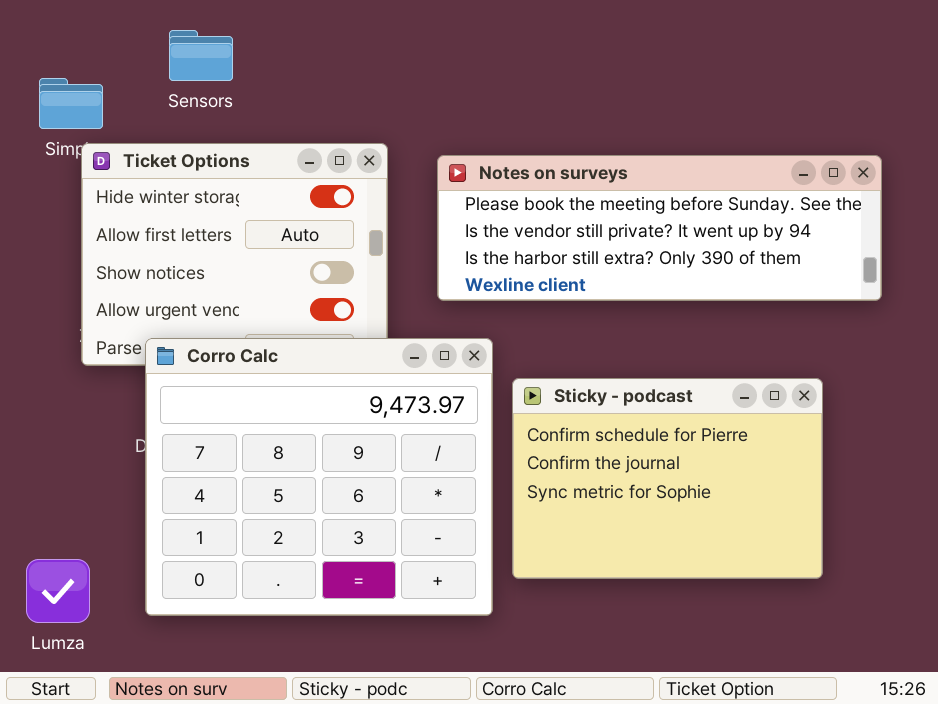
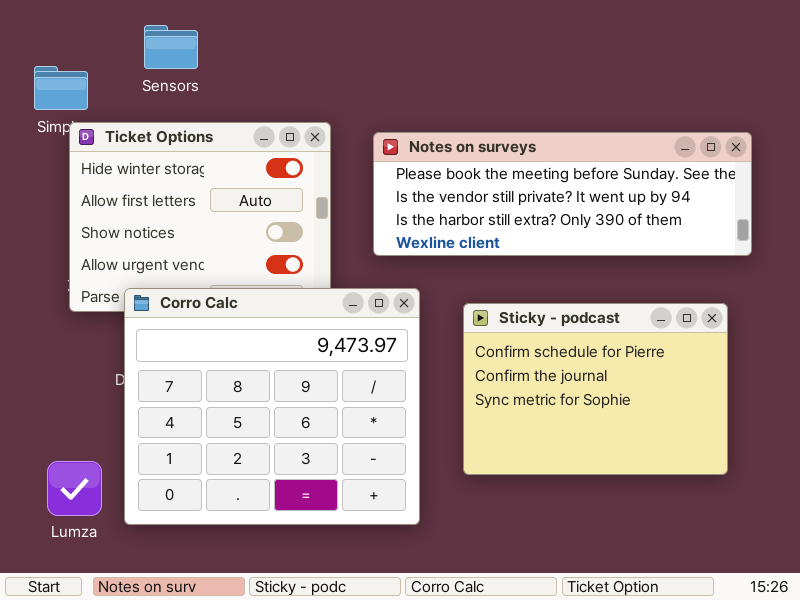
Sticky - podcast: [512,378,823,579] -> [463,303,728,475], moved
Lumza: [26,559,90,623] -> [47,461,102,516], moved

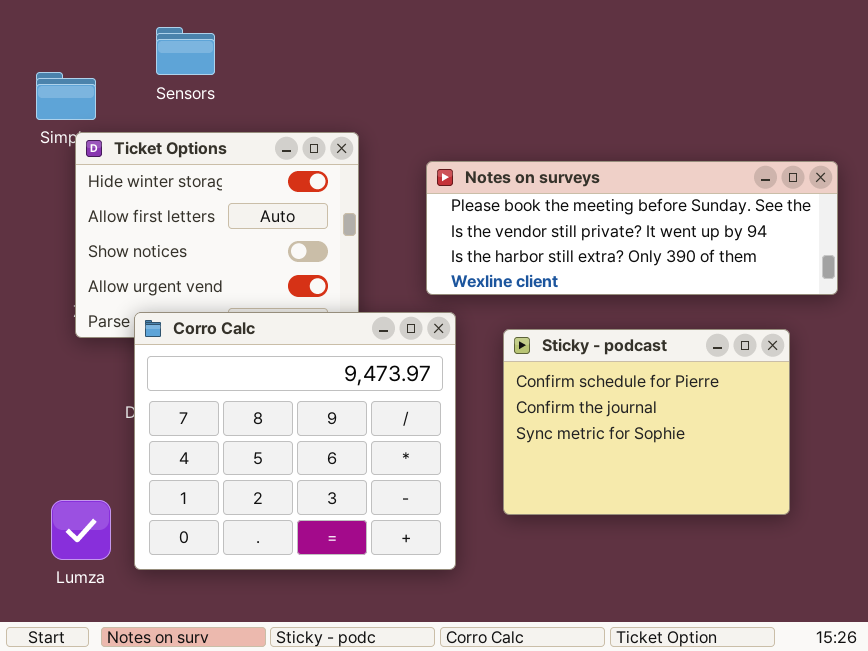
Notes on surveys: [373,132,752,256] -> [426,161,838,295], moved

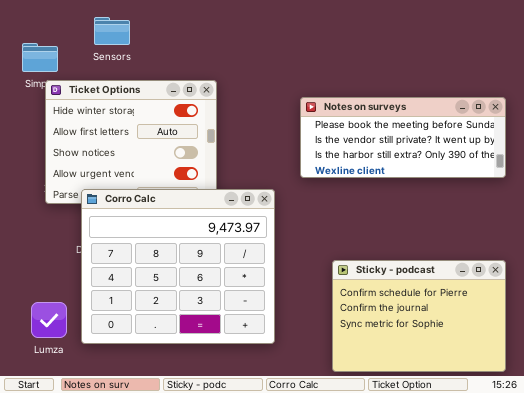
Notes on surveys: [426,161,838,295] -> [300,97,506,178], resized
Sticky - podcast: [503,329,790,515] -> [332,260,506,372], moved

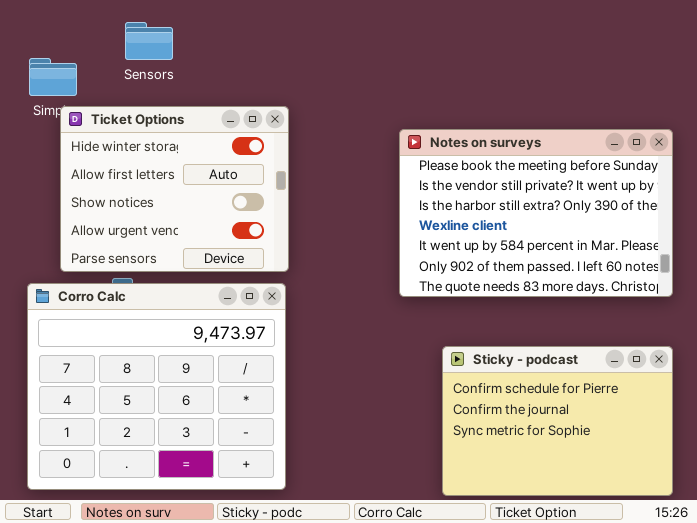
Notes on surveys: [300,97,506,178] -> [399,129,673,297], resized
Corro Calc: [81,189,275,344] -> [27,283,286,490], moved

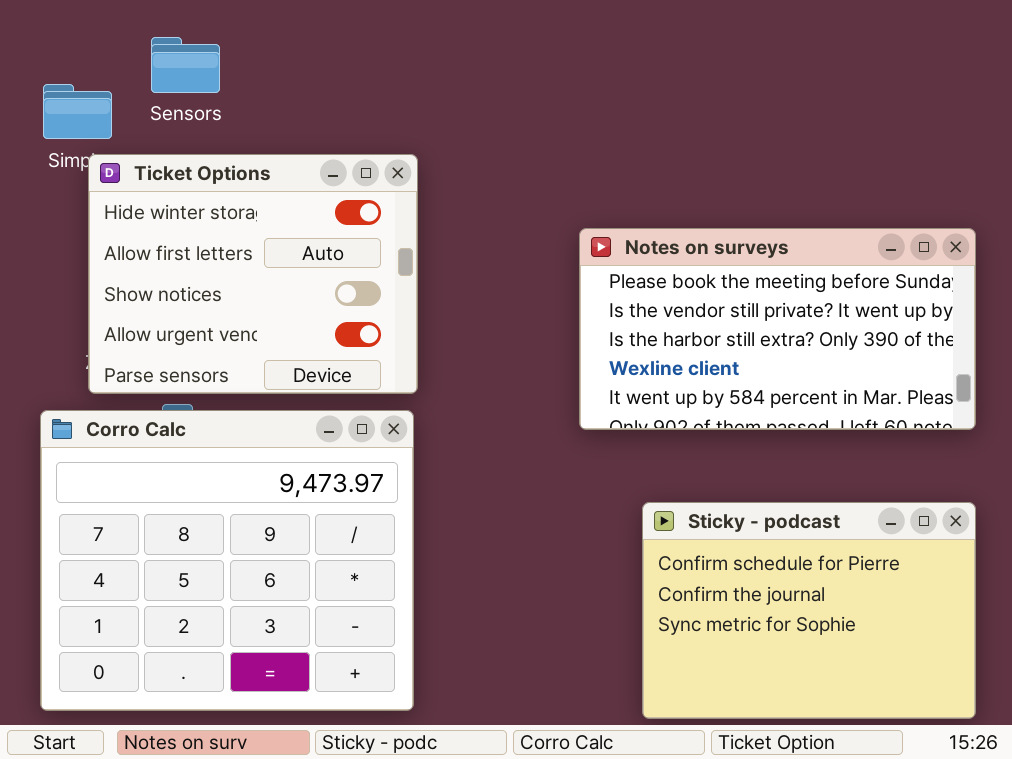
Sensors: [125,22,173,60] -> [151,37,220,93], moved
Notes on surveys: [399,129,673,297] -> [579,228,976,430], resized

